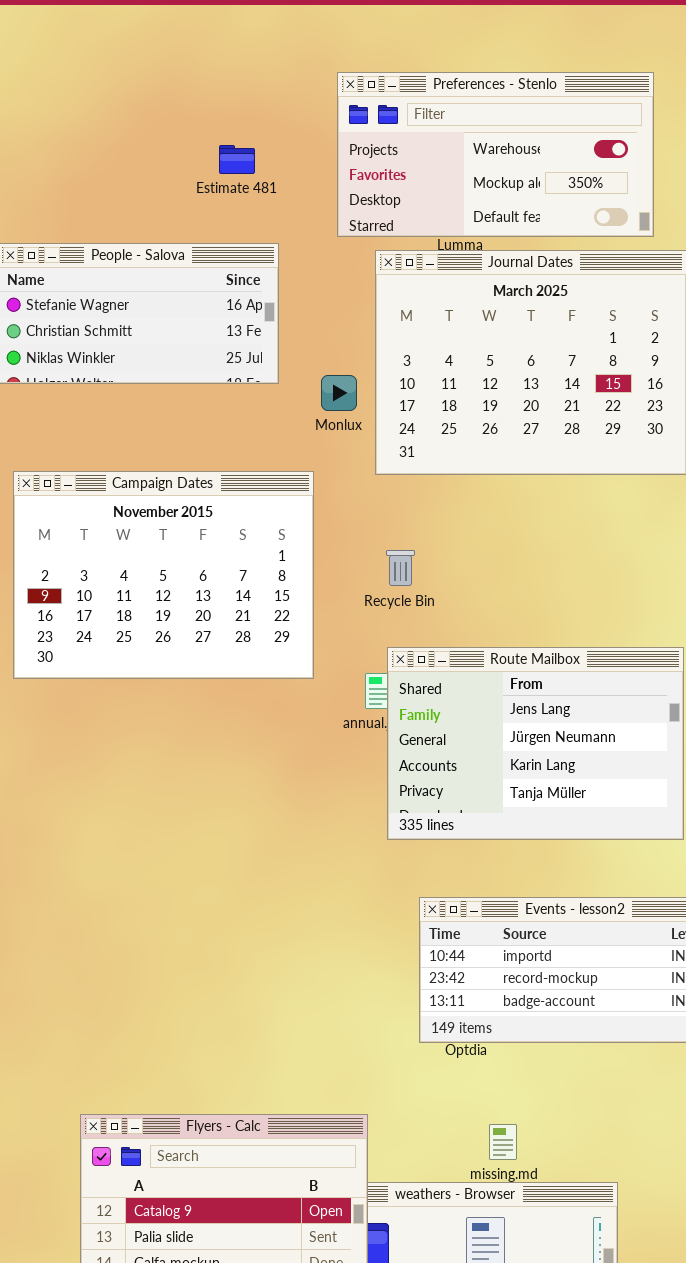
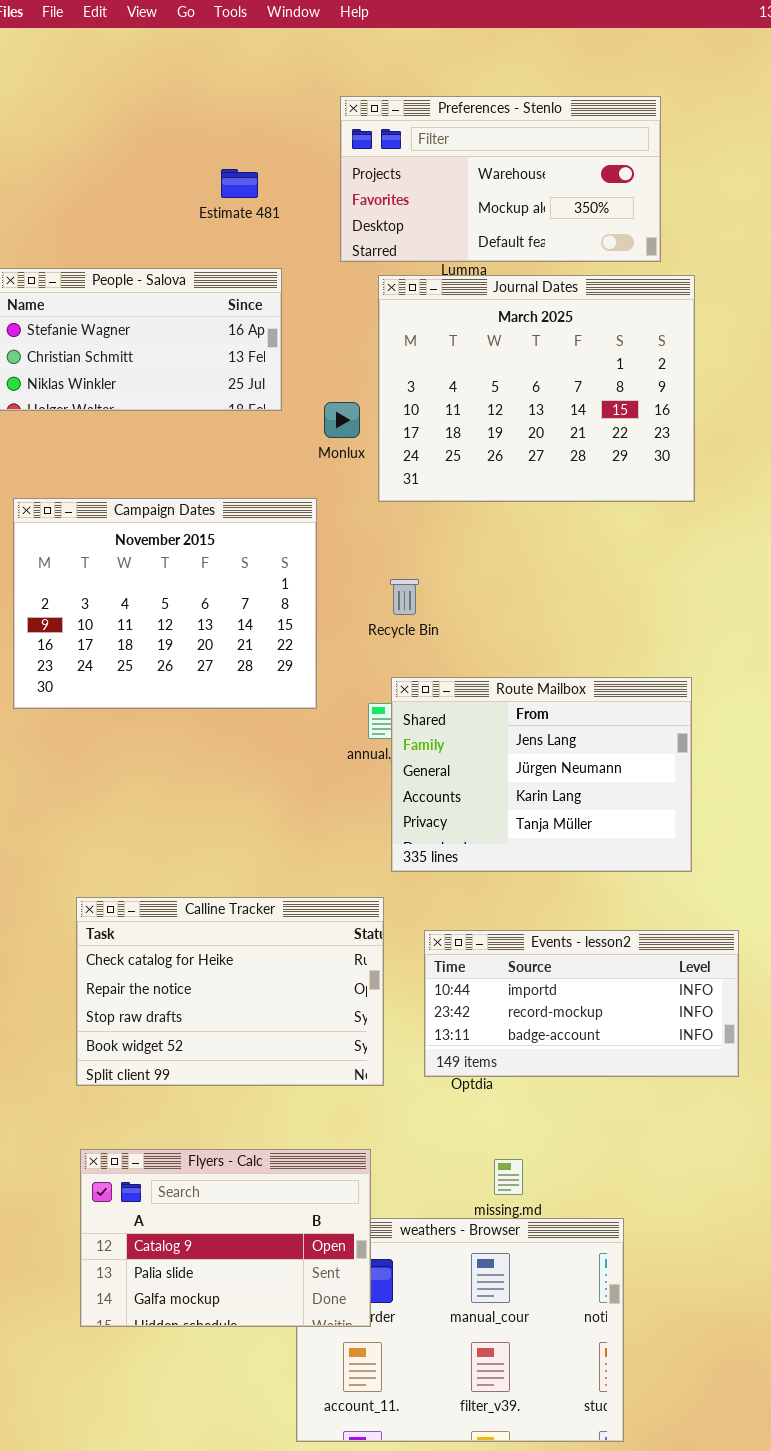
Calline Tracker: none -> [76,897,384,1086], opened

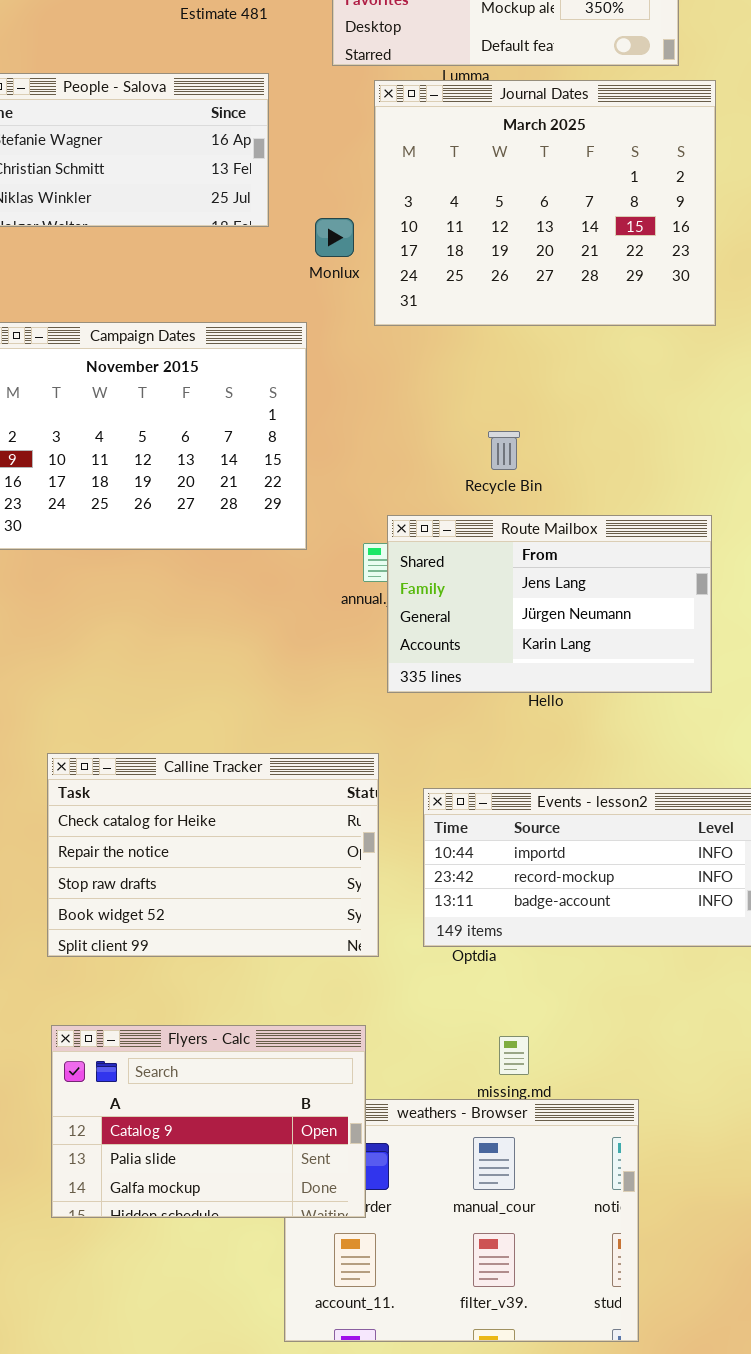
Recycle Bin: [390,579,419,615] -> [488,431,520,470], moved
Route Mailbox: [391,677,692,872] -> [387,515,712,693], resized

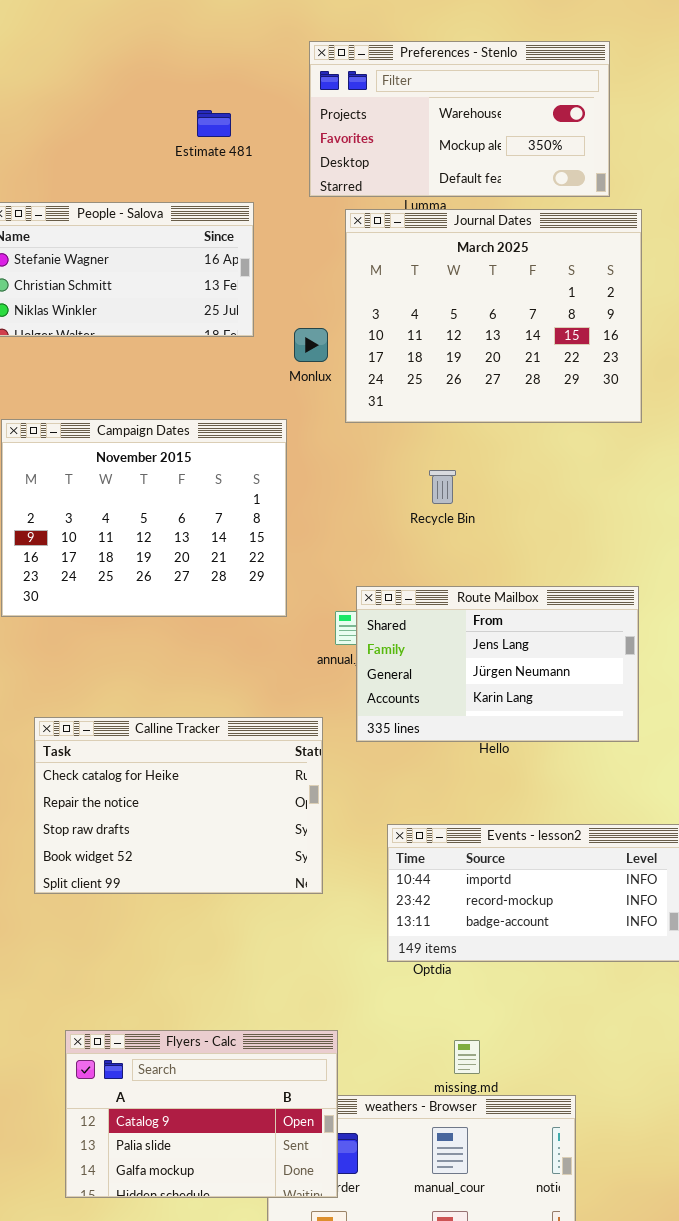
Recycle Bin: [488,431,520,470] -> [429,470,456,504], moved
Calline Tracker: [47,753,379,957] -> [34,717,323,894], moved

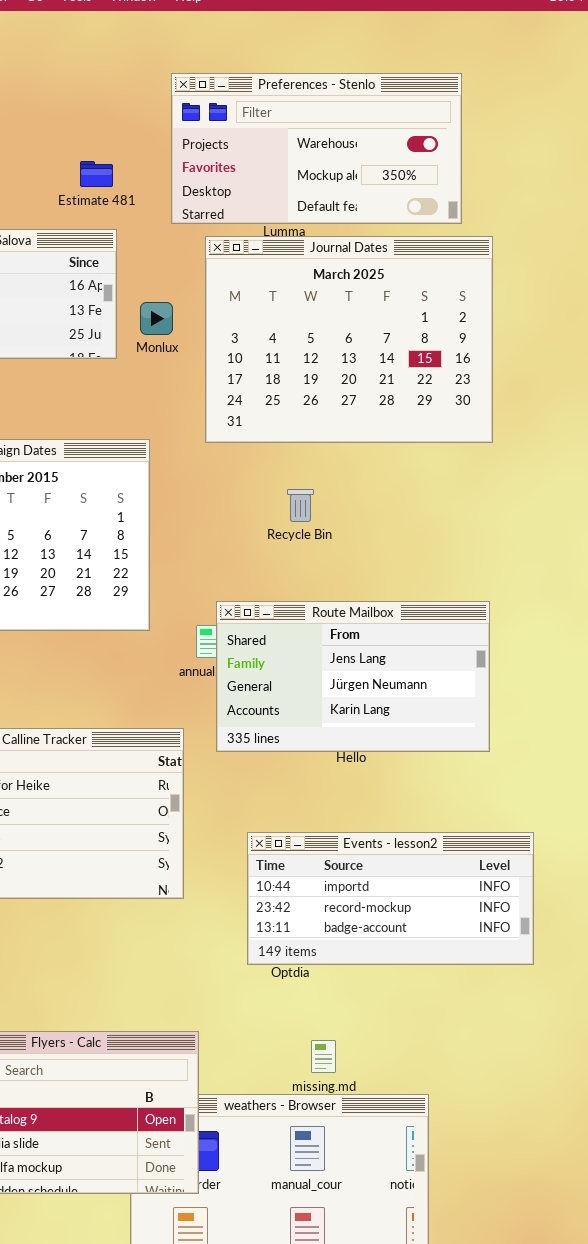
Estimate 481: [197,110,231,137] -> [80,161,113,187], moved
Monlux: [294,328,328,362] -> [140,302,173,335], moved

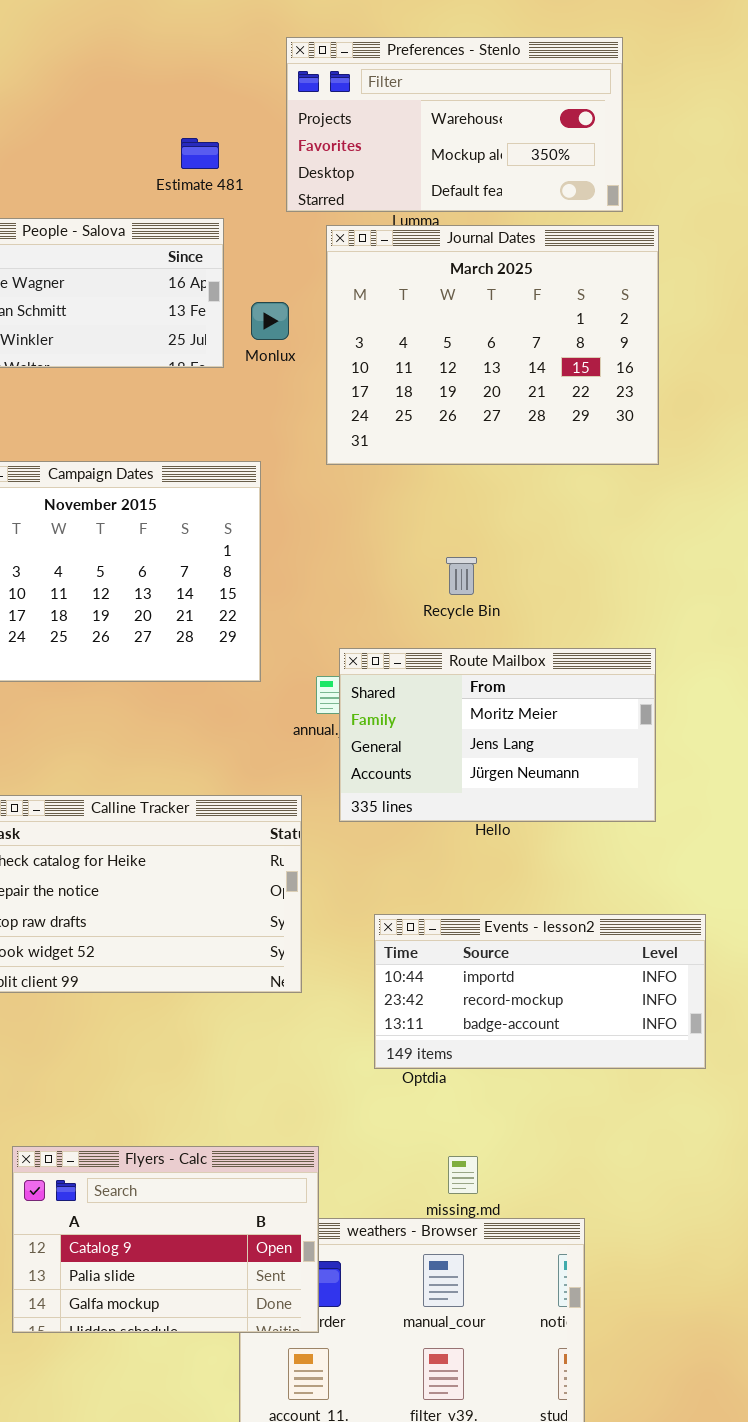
Recycle Bin: [287,489,314,522] -> [446,557,477,595], moved
Route Mailbox: [216,601,490,752] -> [339,648,656,822], scrolled up 1 row

